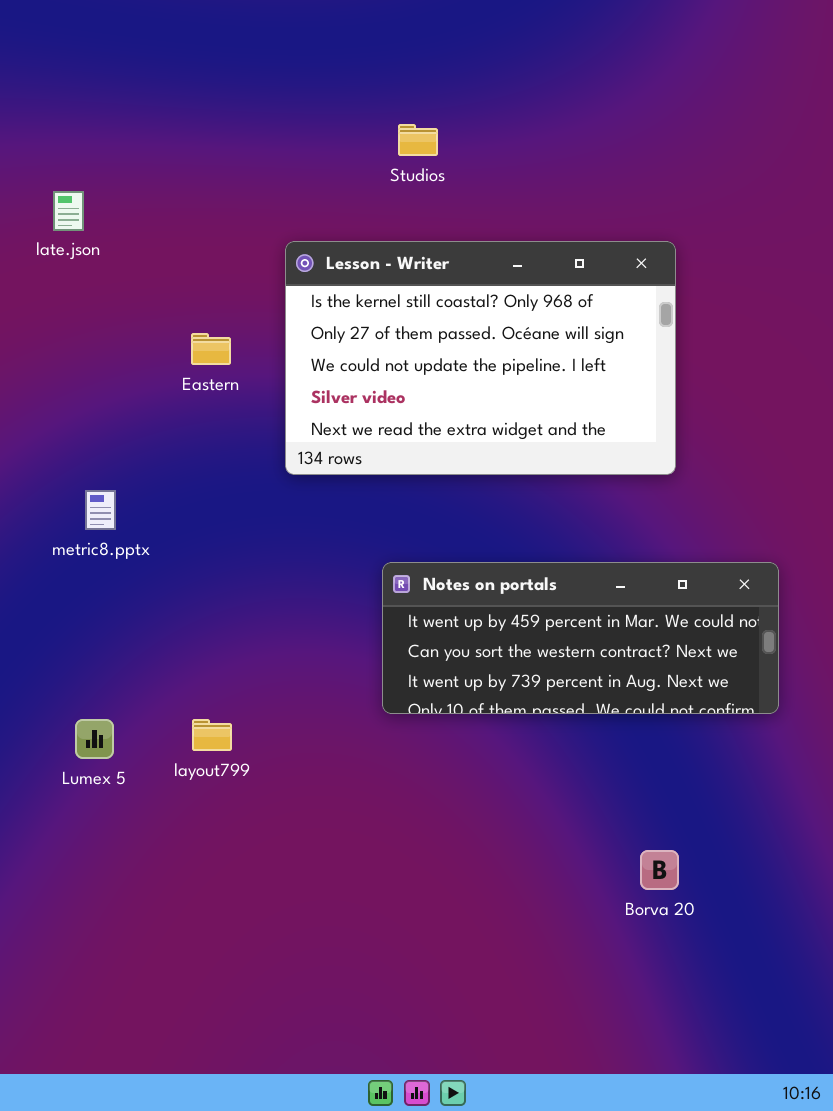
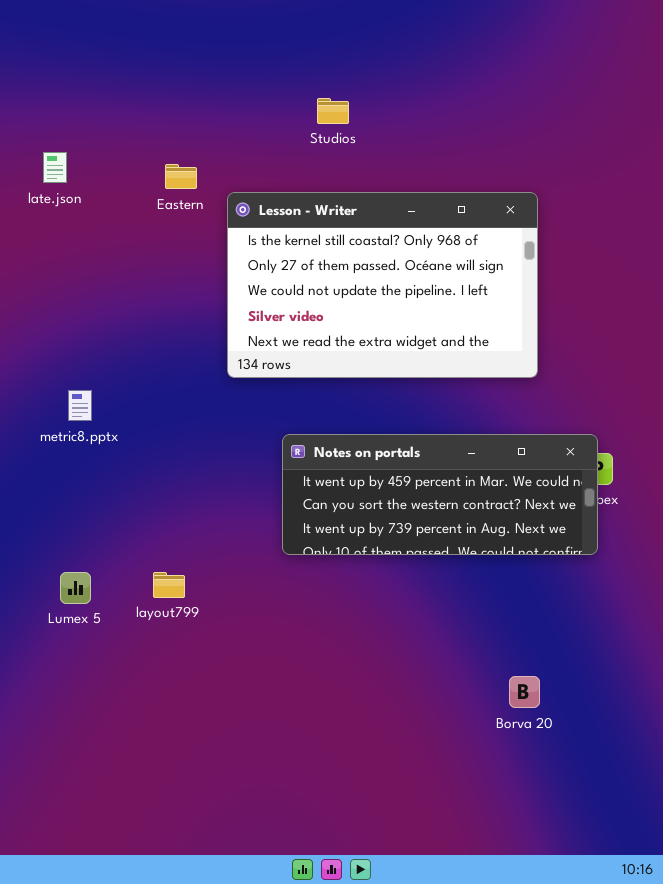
Eastern: [191,333,231,365] -> [165,164,197,189], moved
Notes on portals: [382,562,779,714] -> [282,434,598,555], moved

